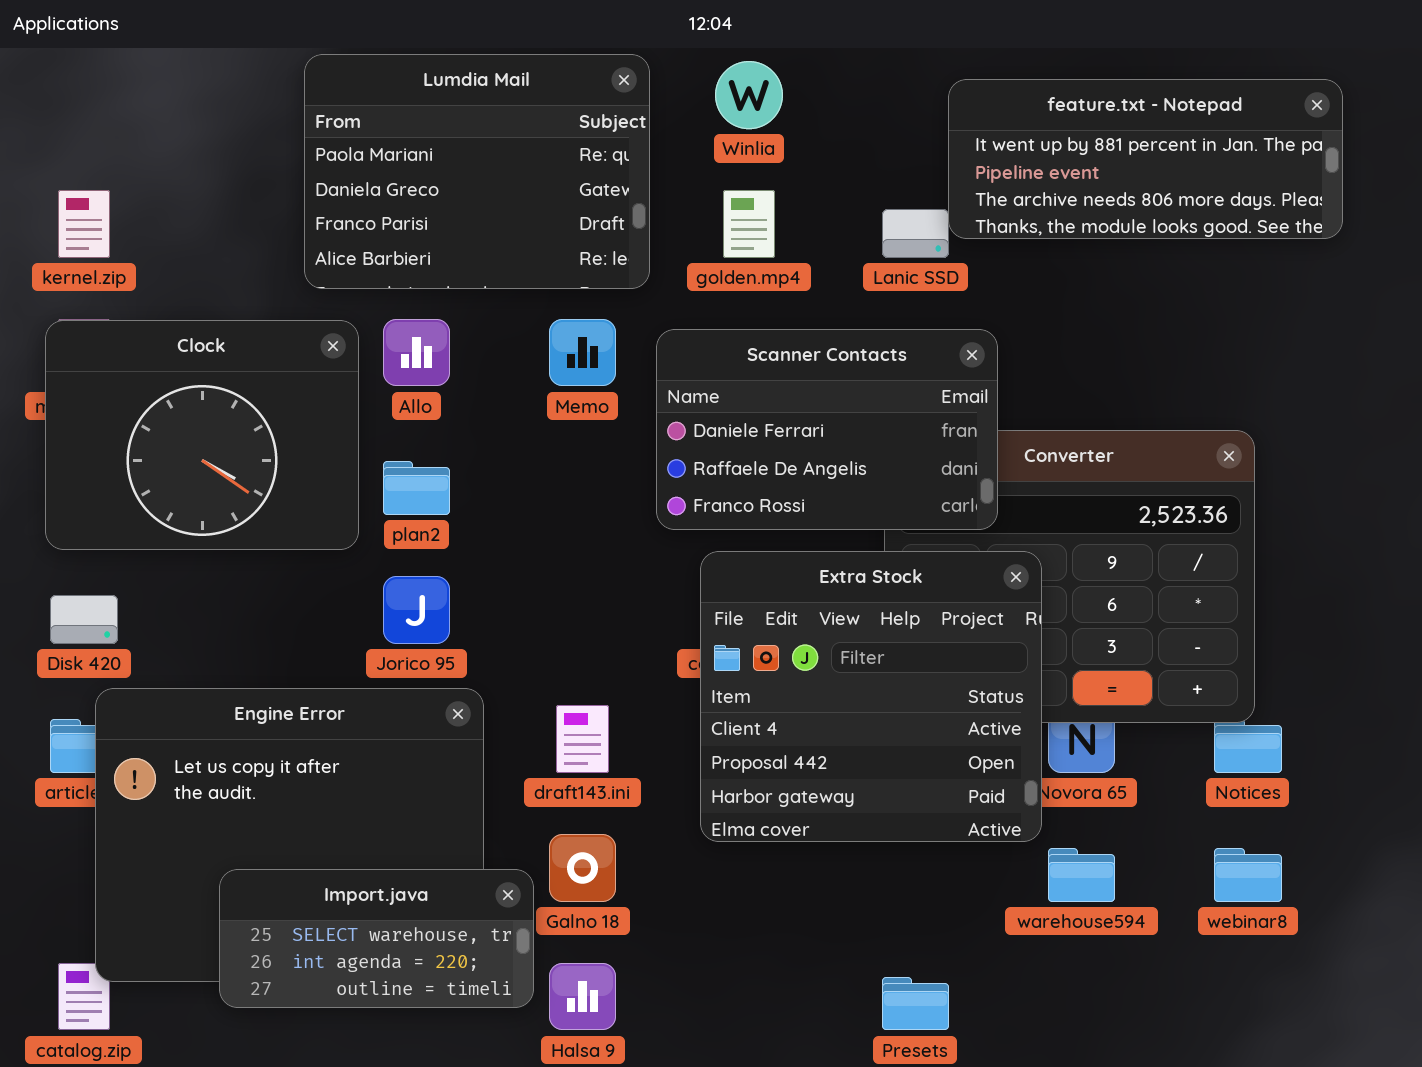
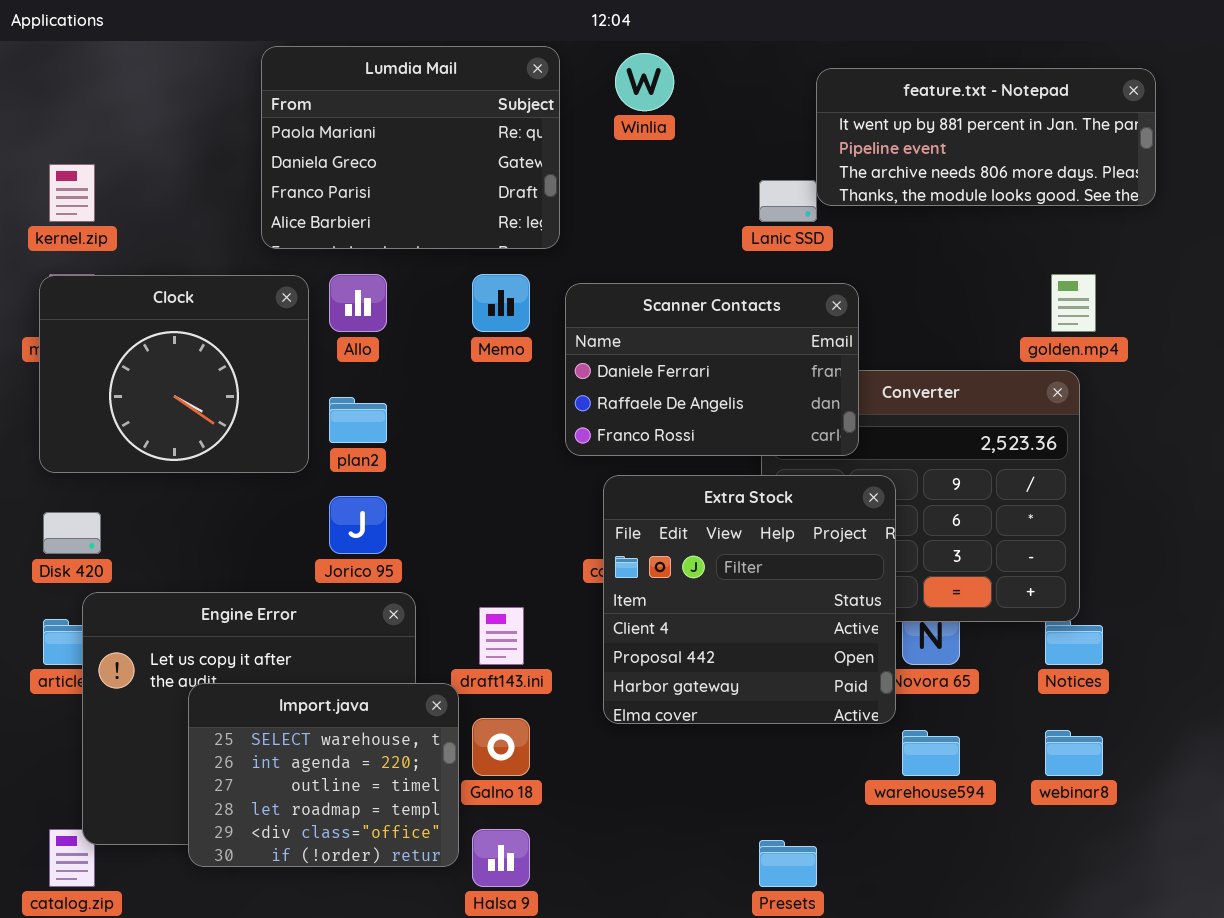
golden.mp4: [723,190,775,258] -> [1051,274,1096,332], moved
Import.java: [219,869,534,1008] -> [188,683,459,867], resized

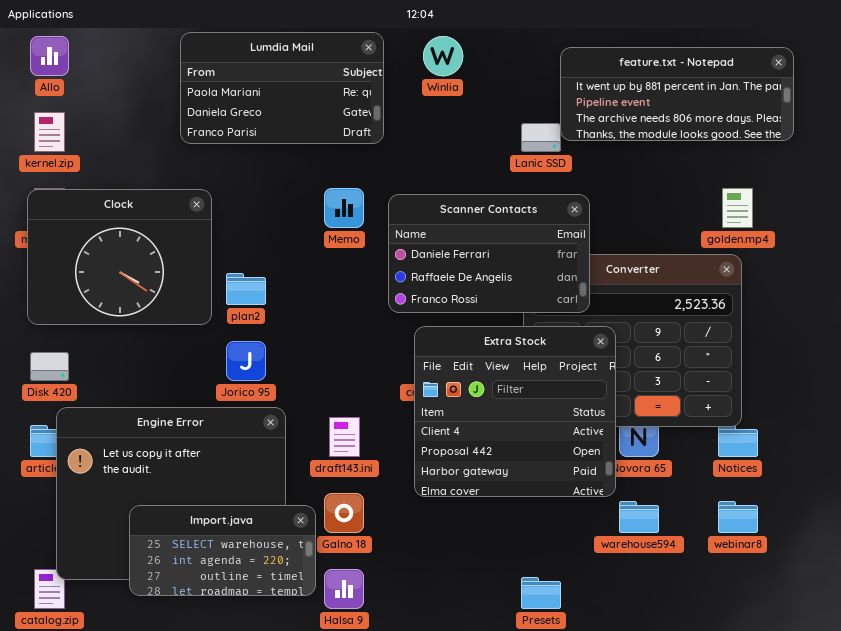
Lumdia Mail: [261,46,560,249] -> [180,32,384,144], resized
Allo: [329,274,387,332] -> [30,36,69,76], moved
Import.java: [188,683,459,867] -> [129,505,316,596], resized

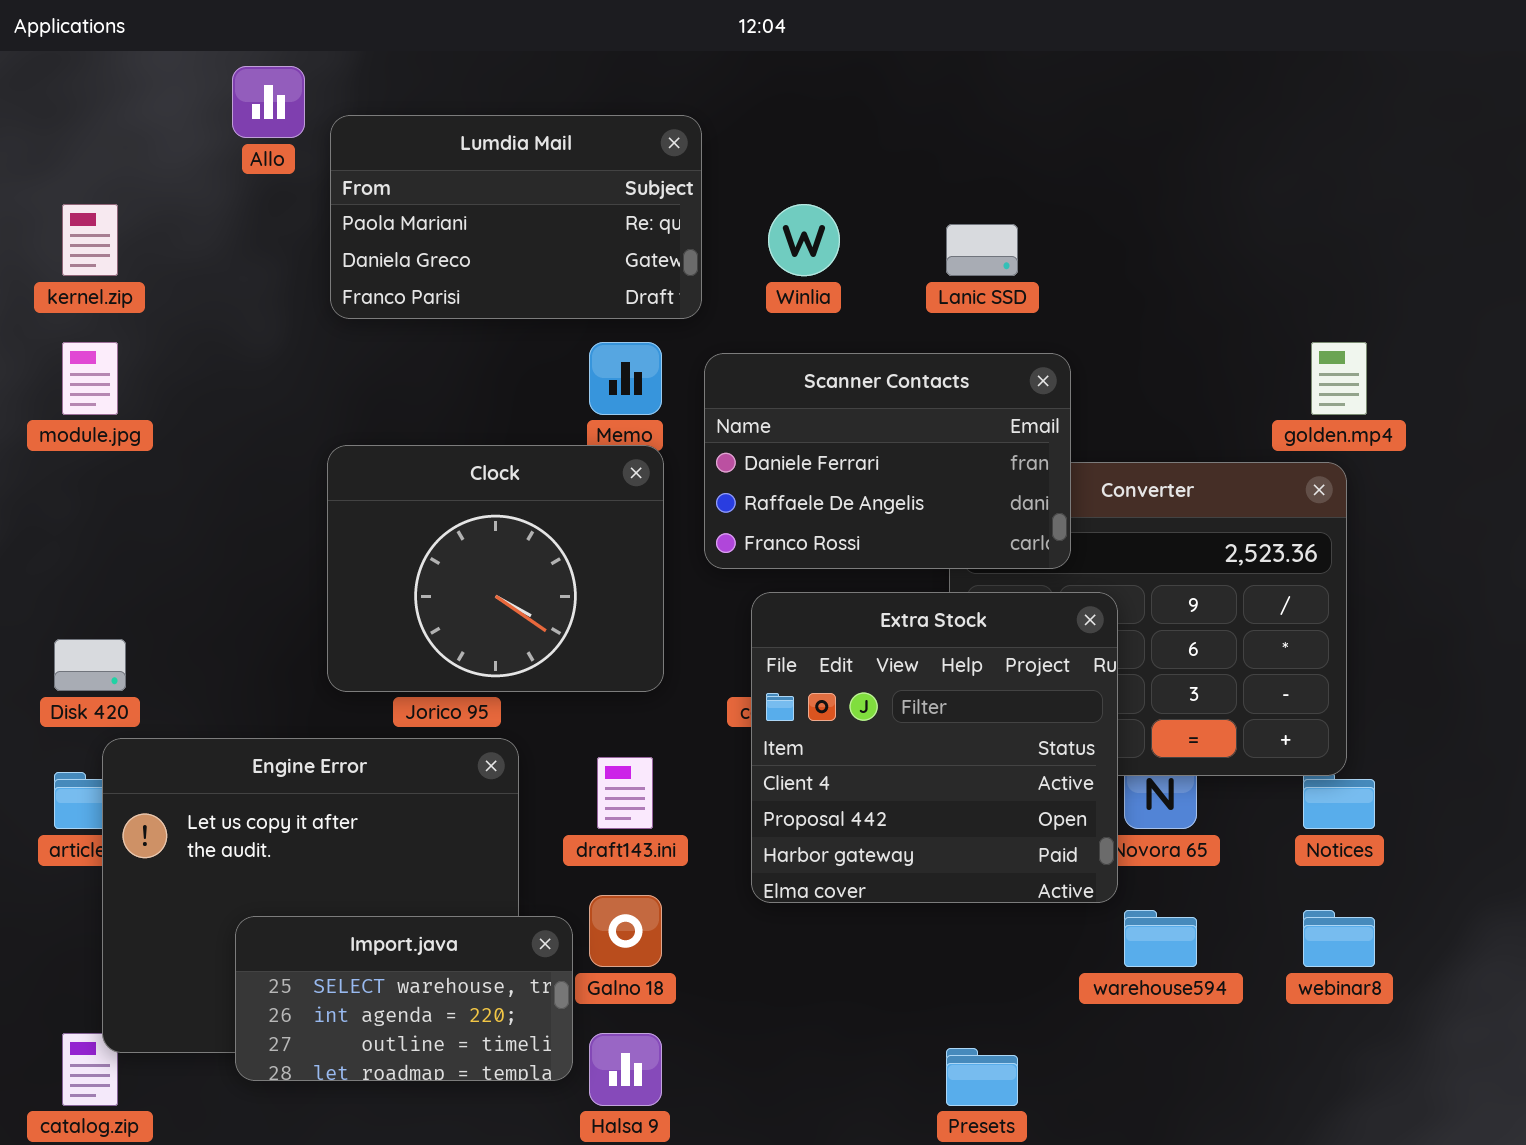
Lumdia Mail: [180,32,384,144] -> [330,115,702,319], moved
Allo: [30,36,69,76] -> [232,66,305,138], moved
Winlia: [423,36,463,76] -> [768,204,840,276], moved
feature.txt - Notepad: [560,47,794,141] -> none, closed
Clock: [27,189,212,325] -> [327,445,664,692], moved

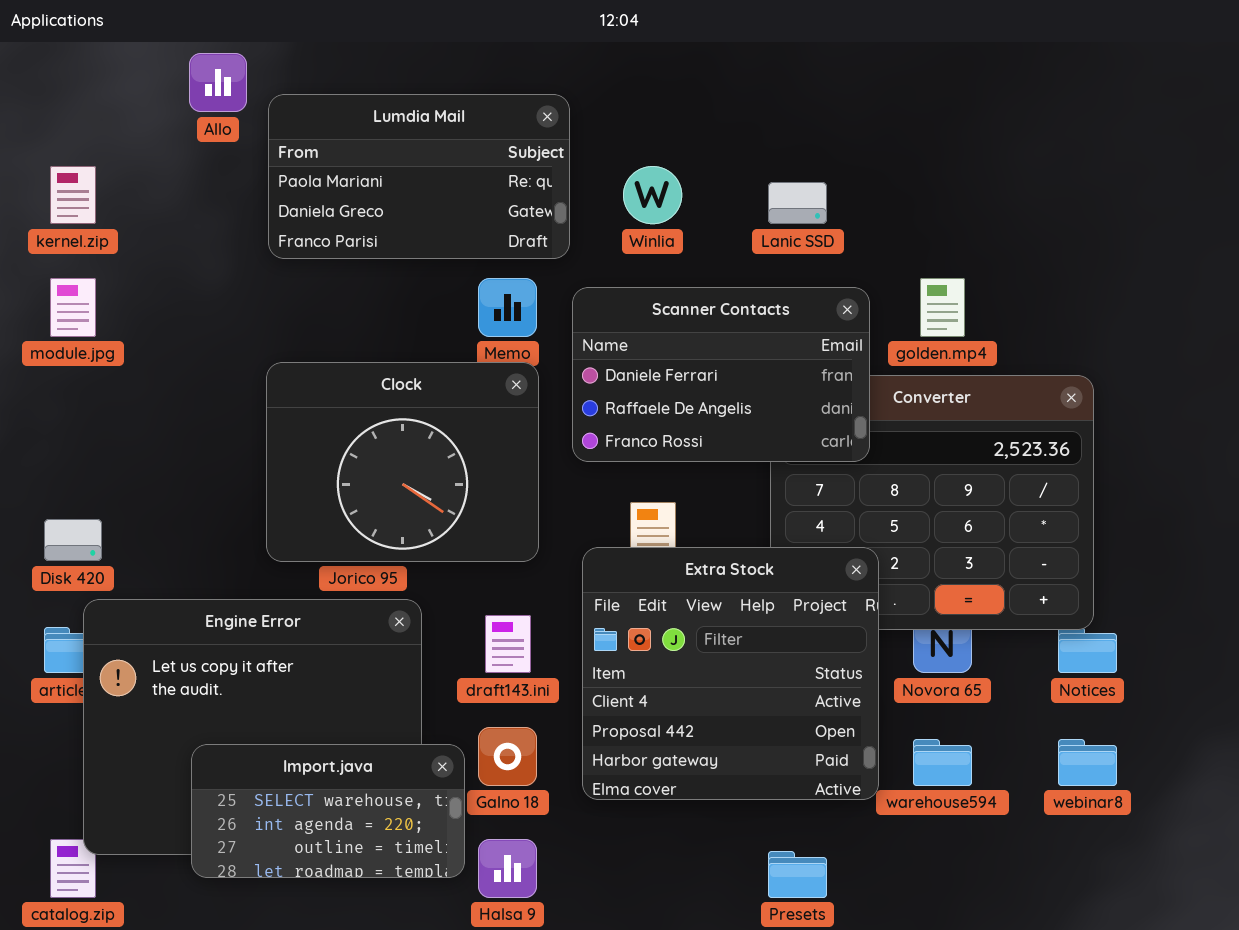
golden.mp4: [1311,342,1367,415] -> [920,278,965,337], moved
Extra Stock: [751,592,1118,903] -> [582,547,879,800], moved

